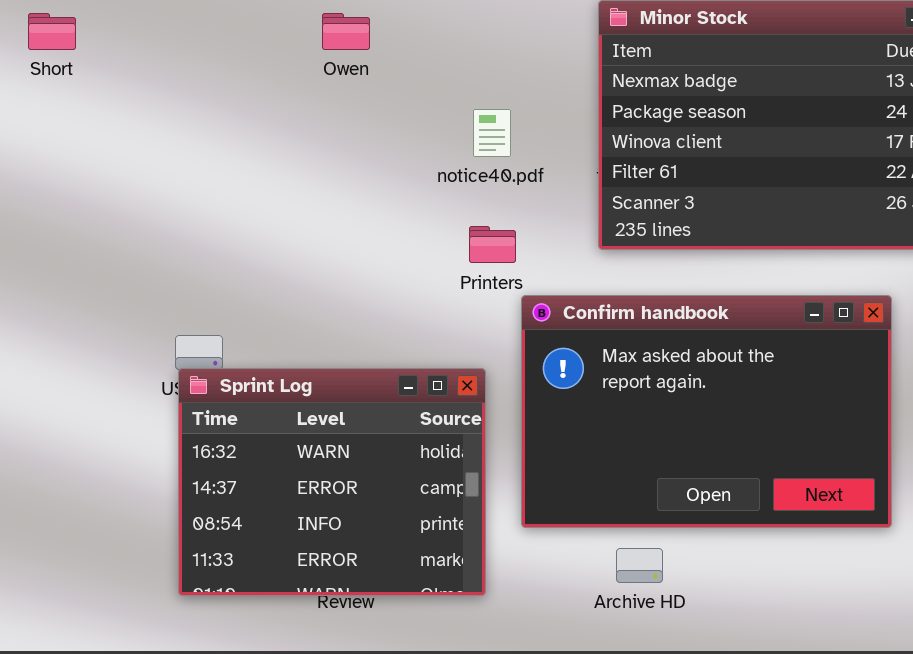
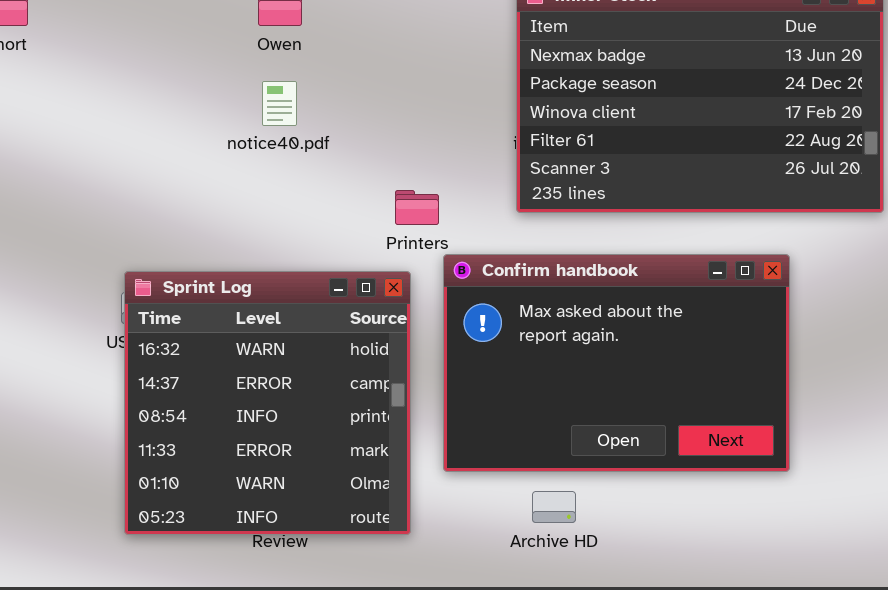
notice40.pdf: [473,109,511,157] -> [262,81,297,126], moved
Sprint Log: [178,368,486,596] -> [124,271,411,535], resized

